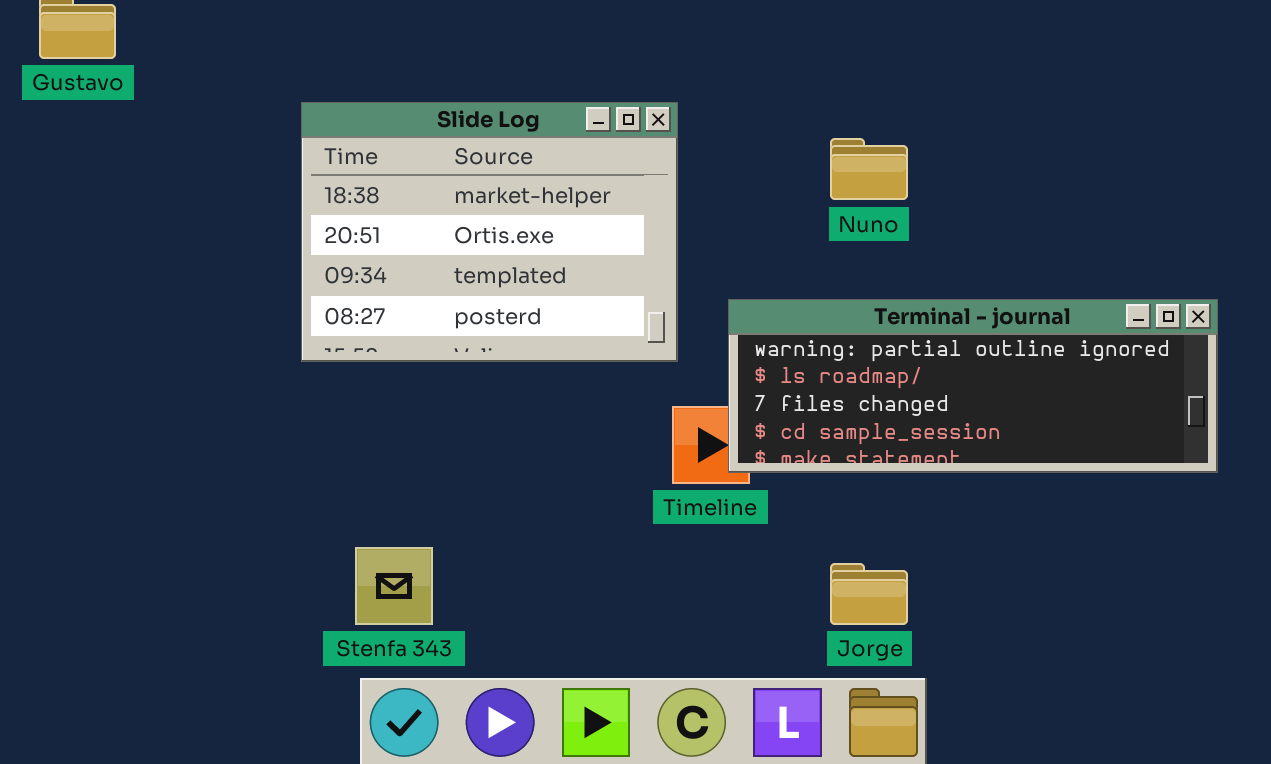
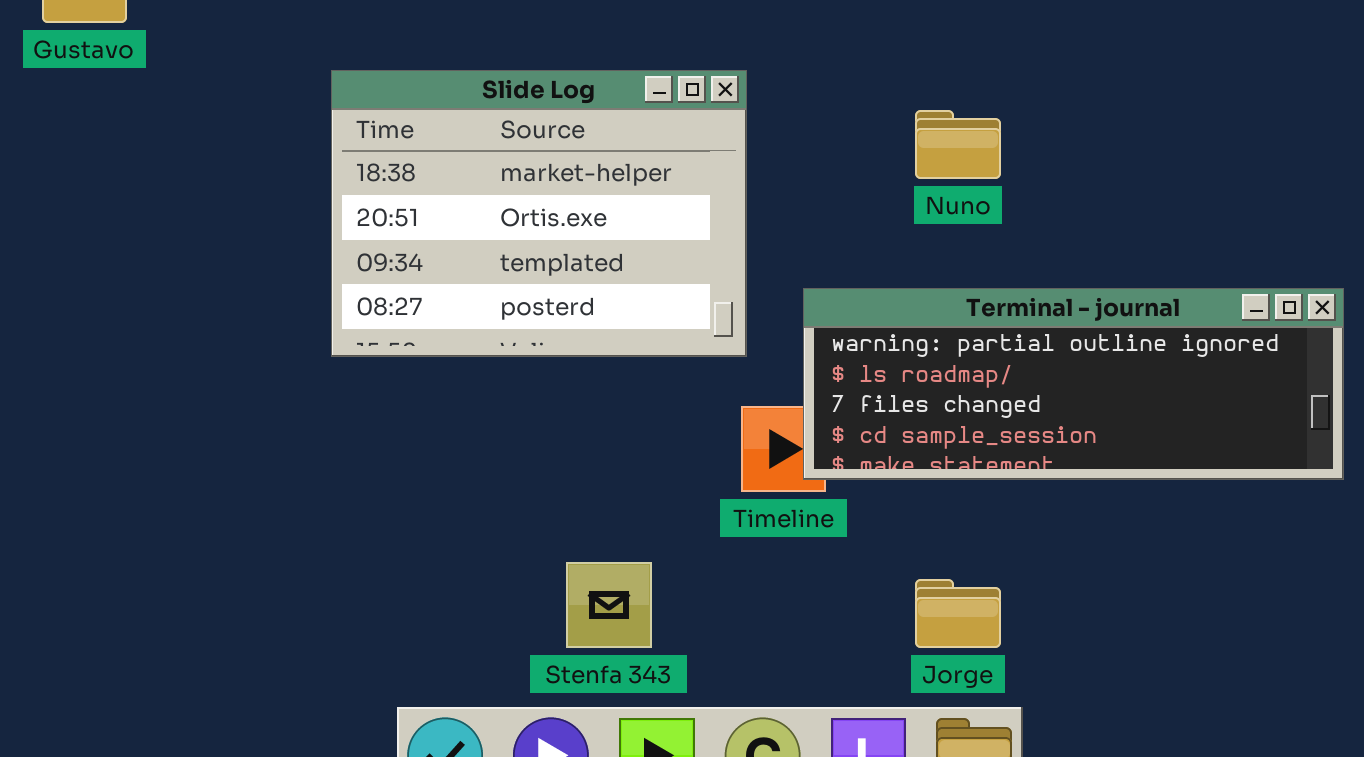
Stenfa 343: [355,547,433,625] -> [566,562,652,648], moved

